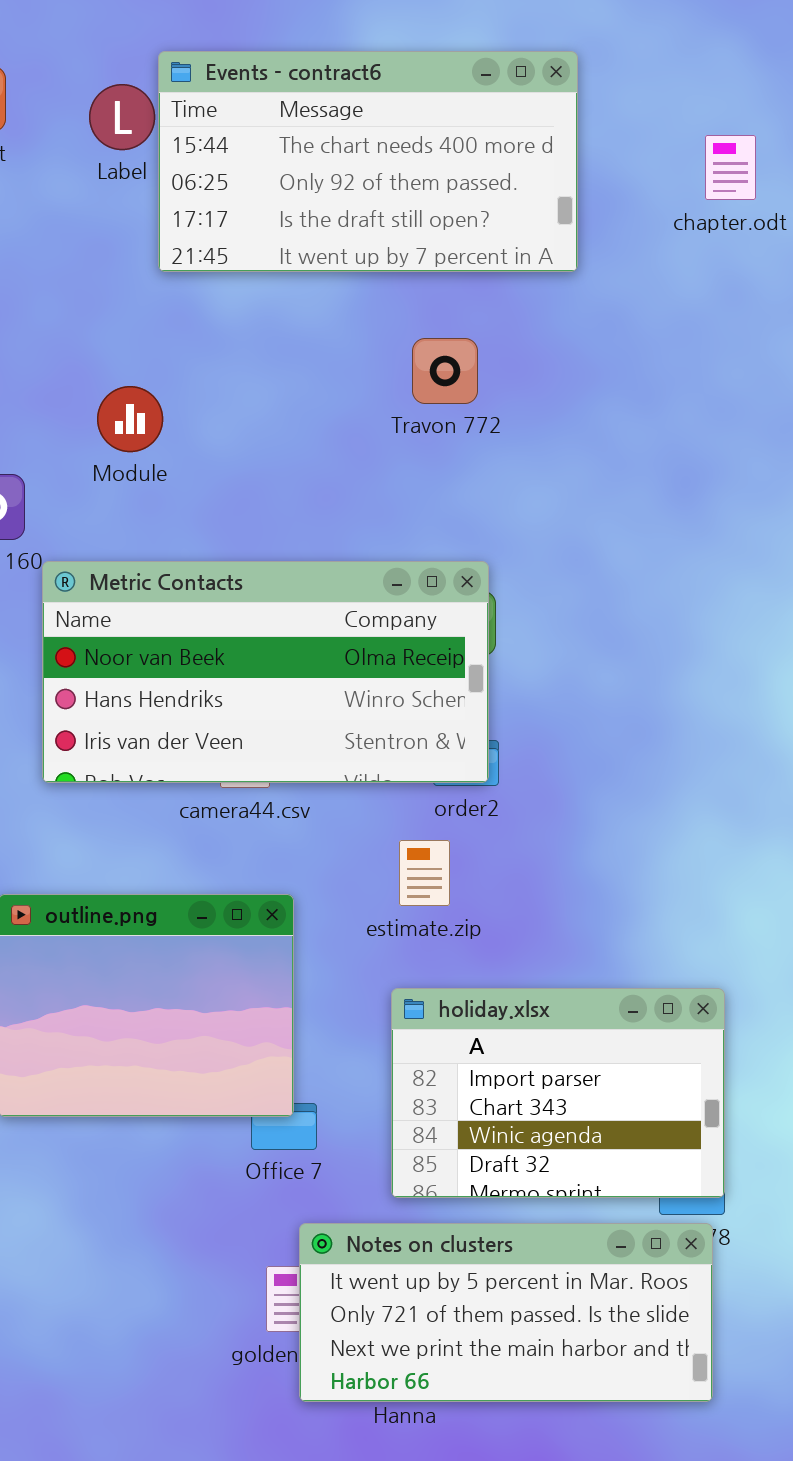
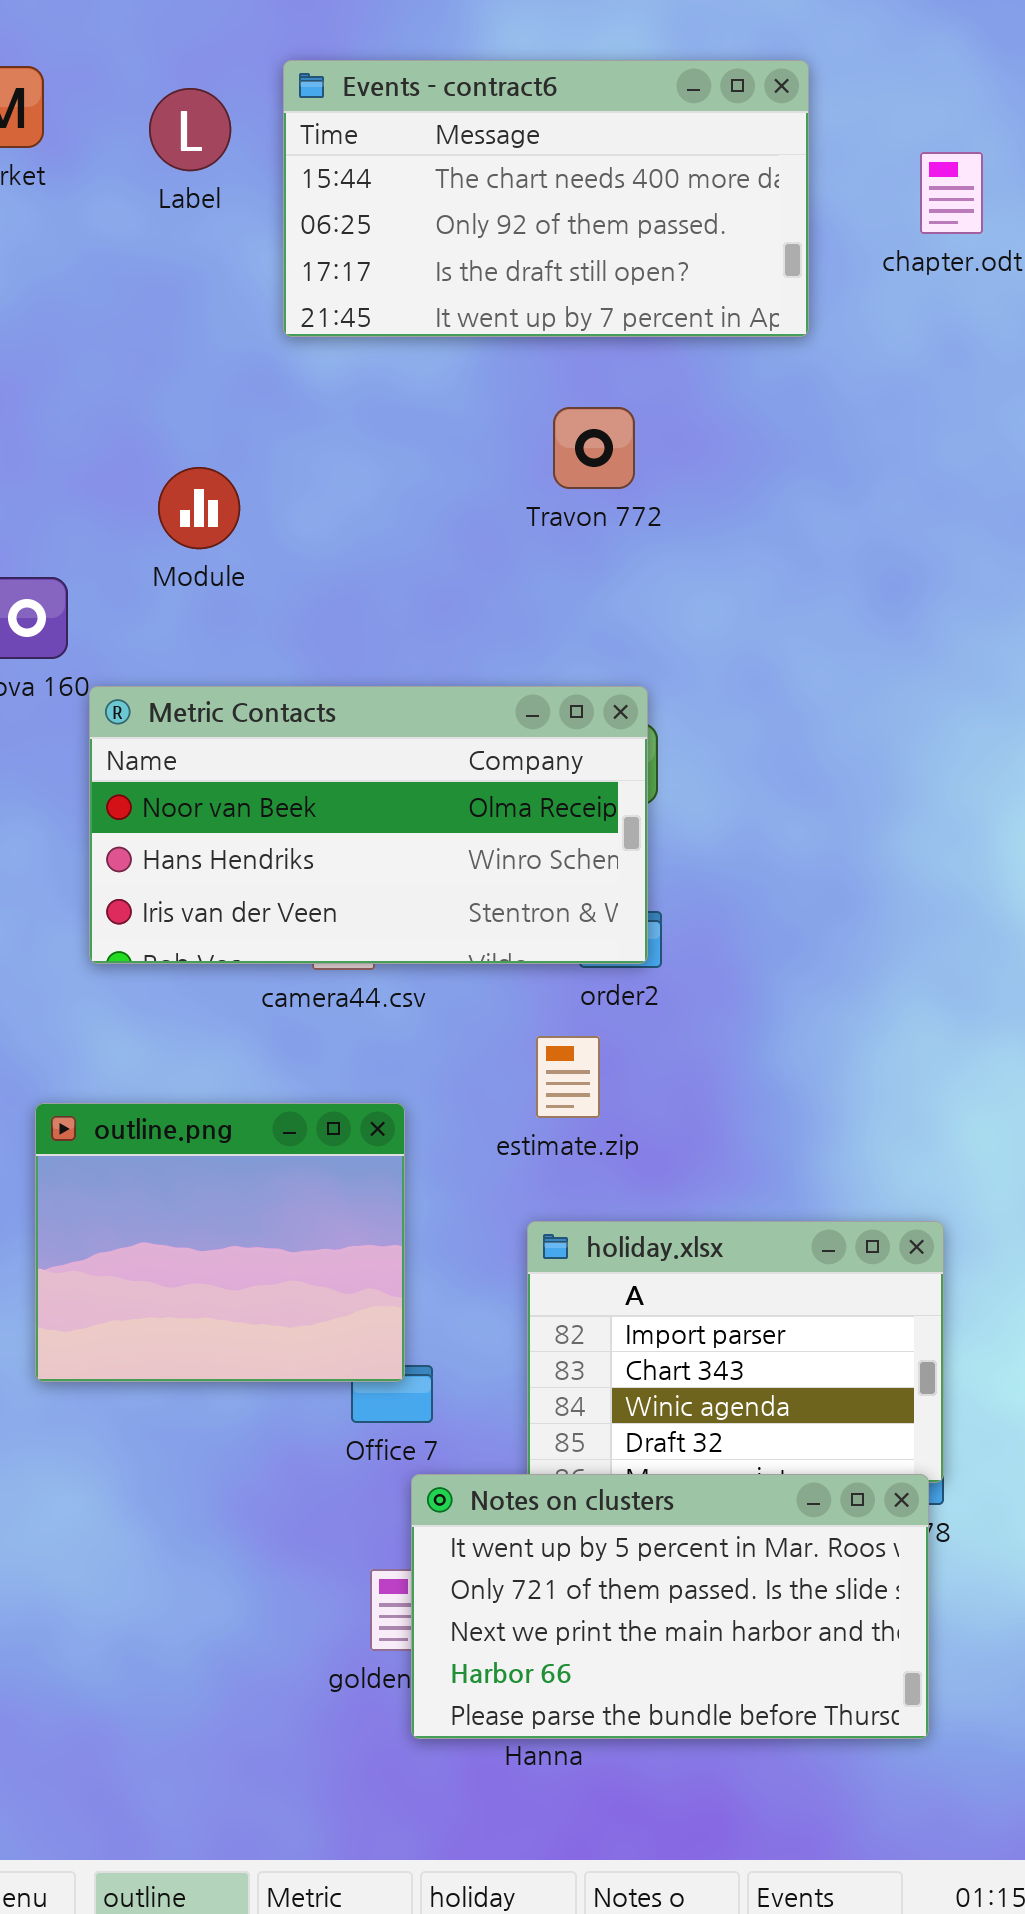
Events - contract6: [158,51,578,272] -> [283,60,809,337], moved
Notes on clusters: [299,1223,713,1402] -> [411,1474,929,1739], resized

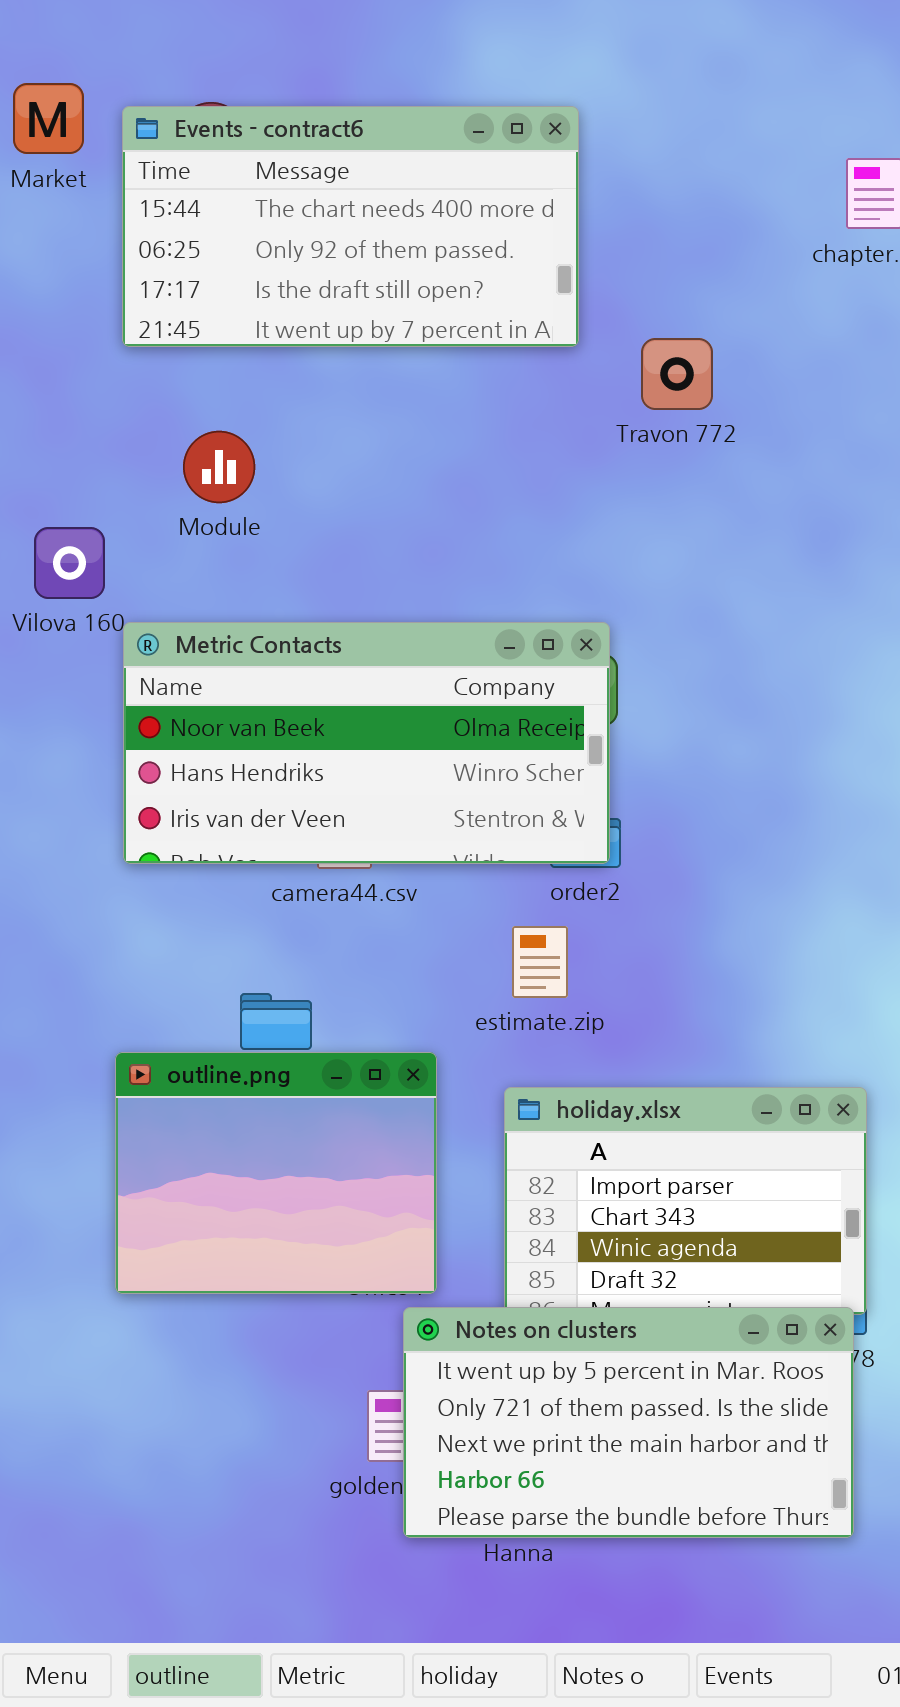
Events - contract6: [283,60,809,337] -> [122,106,579,347], moved
Travon 772: [553,407,635,489] -> [641,338,713,410], moved
outline.png: [35,1103,405,1382] -> [115,1052,437,1294], moved

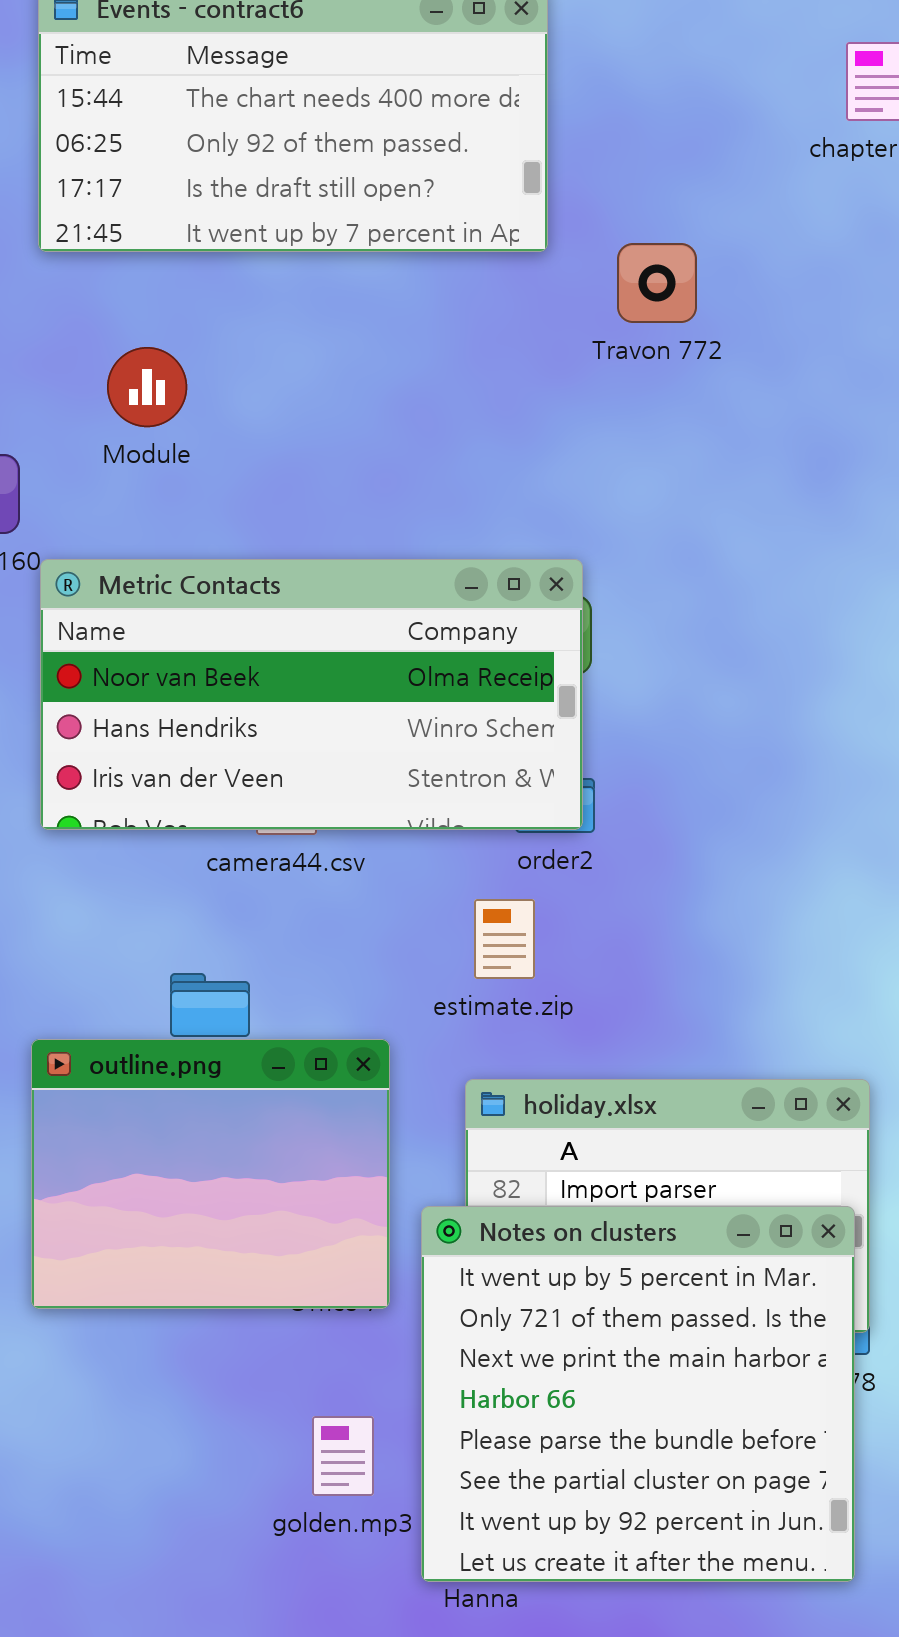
Notes on clusters: [403,1307,854,1538] -> [421,1206,855,1582], resized

